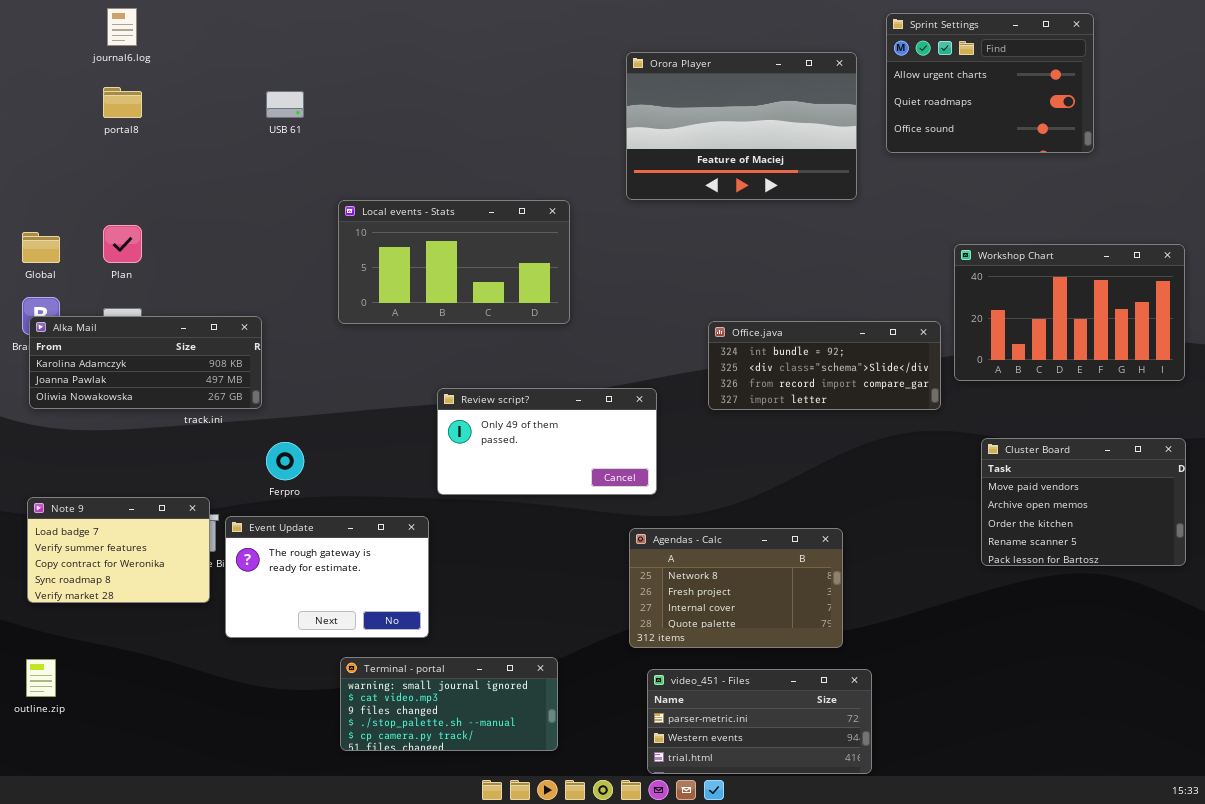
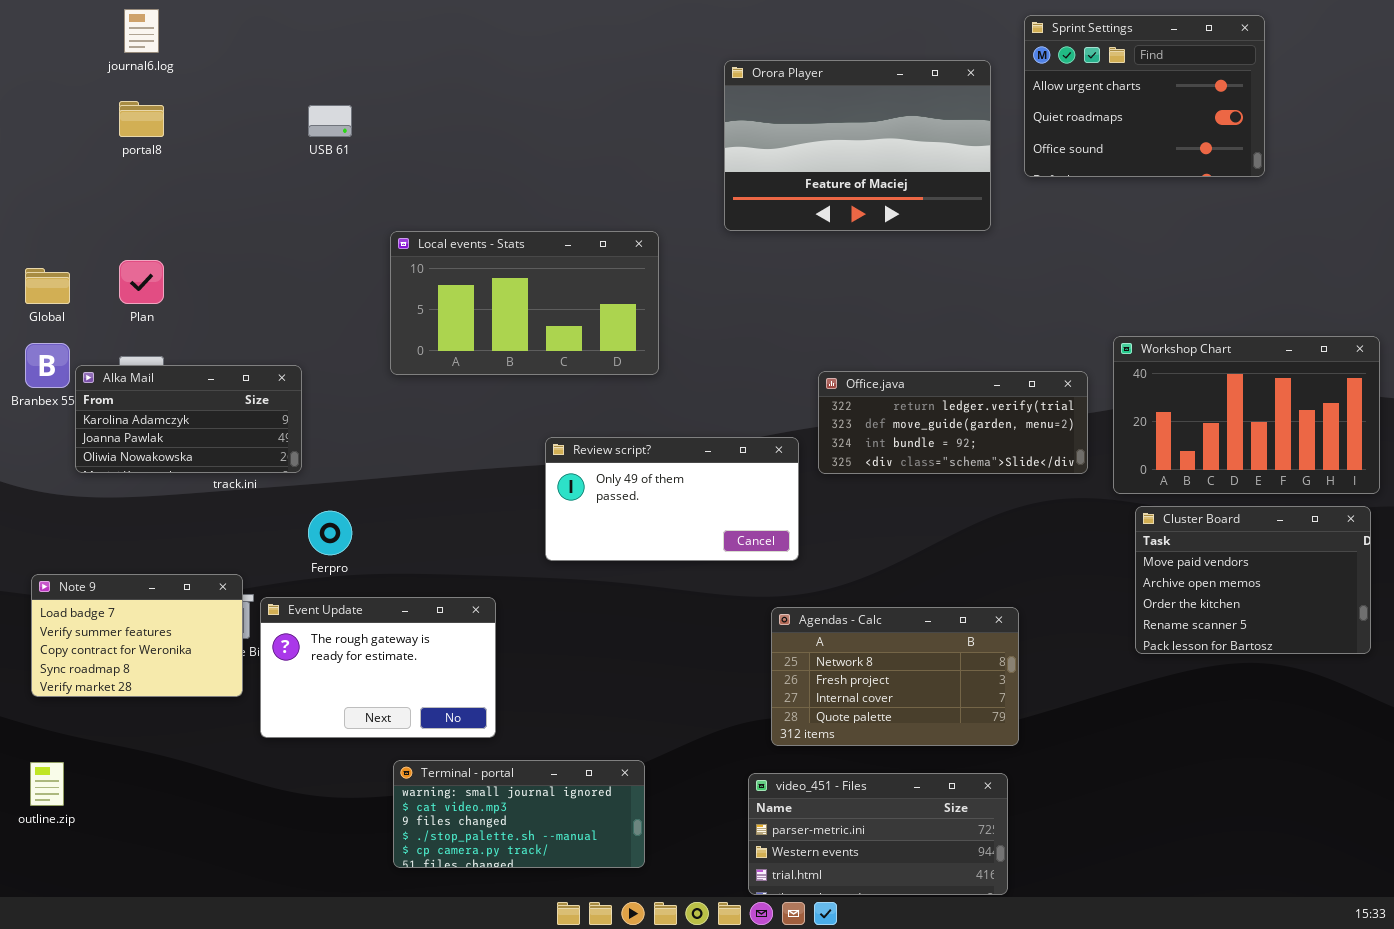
Workshop Chart: [954,244,1185,381] -> [1113,336,1380,494], moved
Alka Mail: [29,316,262,409] -> [75,365,302,473], resized
Office.java: [708,321,941,410] -> [818,371,1088,474], scrolled up 2 rows
Review script?: [437,388,657,495] -> [545,437,799,561], moved
Agendas - Calc: [629,528,843,648] -> [771,607,1019,746], moved

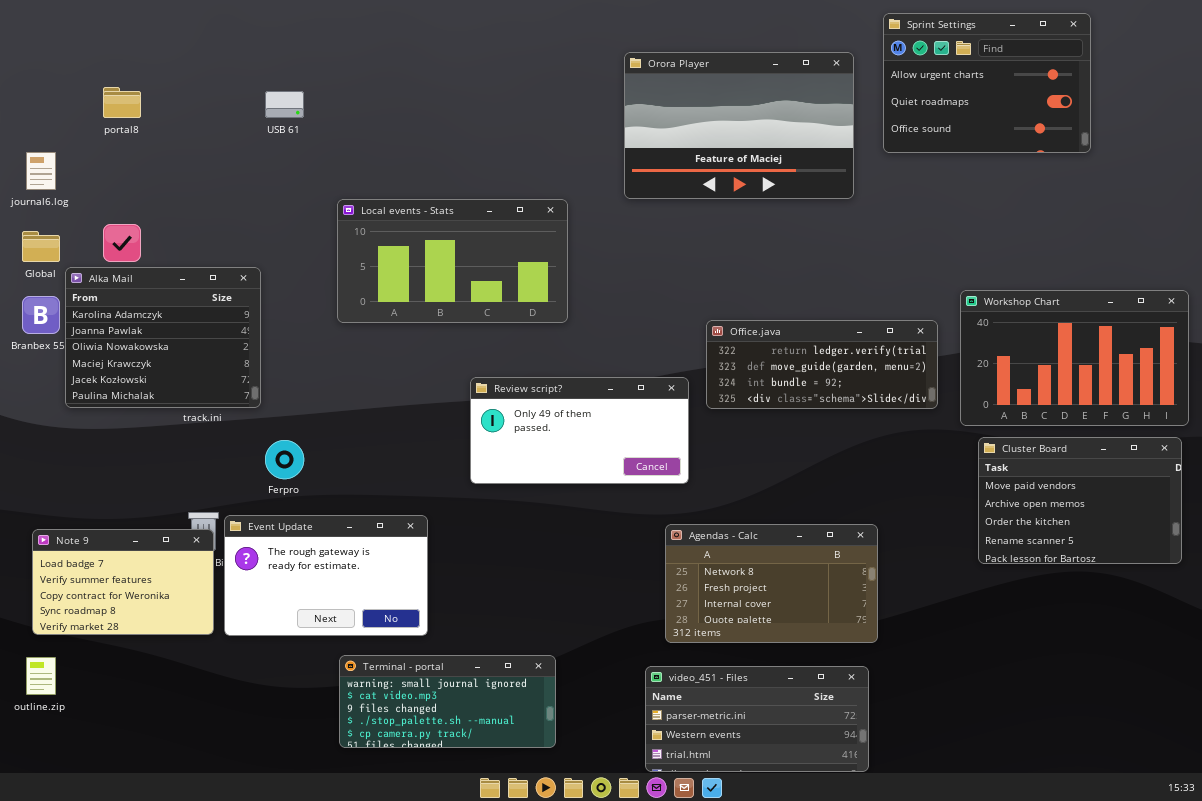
journal6.log: [124,9,159,53] -> [26,152,56,190], moved
Alka Mail: [75,365,302,473] -> [65,267,261,408], resized
Note 9: [31,574,243,697] -> [32,529,214,635], moved

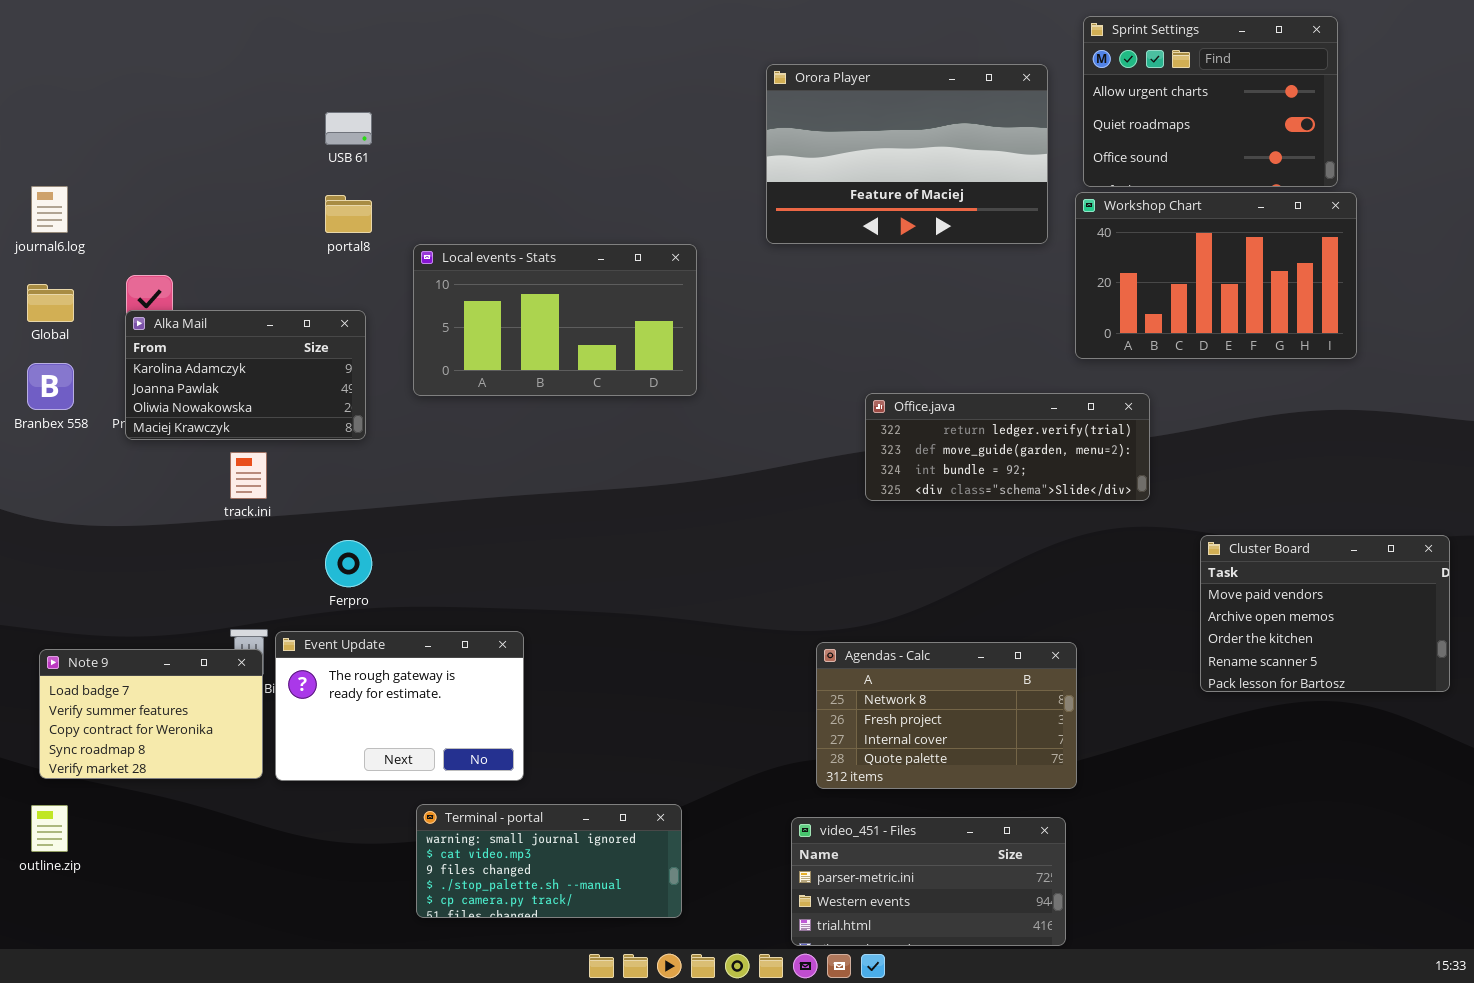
portal8: [103,87,141,118] -> [325,195,372,233], moved
Alka Mail: [65,267,261,408] -> [125,310,366,440], moved, resized
Workshop Chart: [960,290,1189,426] -> [1075,192,1357,359], moved
Review script?: [470,377,689,484] -> none, closed

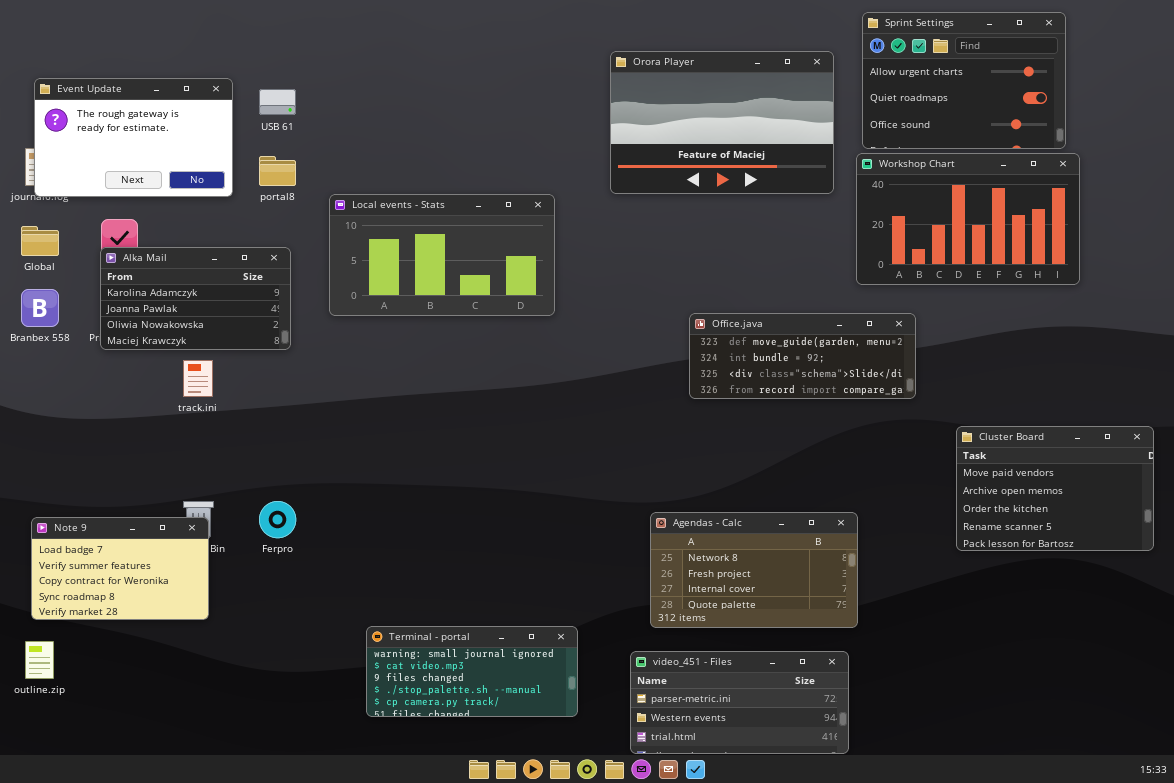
Office.java: [865,393,1150,501] -> [689,313,916,399], scrolled down 1 row
Ferpro: [325,540,372,587] -> [259,501,296,538], moved
Event Update: [275,631,524,781] -> [34,78,233,197], moved
Terminal - portal: [416,804,682,918] -> [366,626,578,717], moved

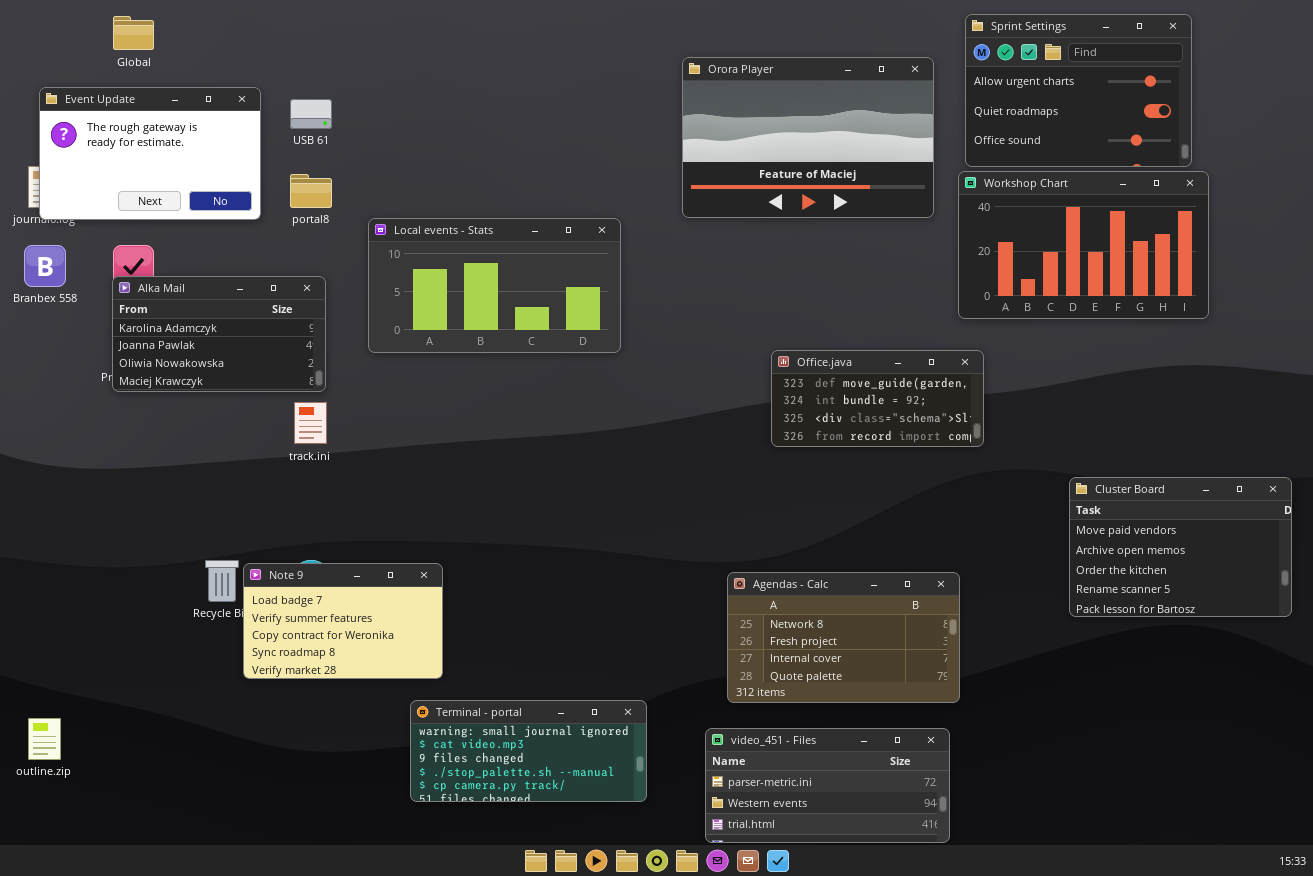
Global: [21,226,59,256] -> [113,16,154,50], moved
Branbex 558: [21,289,59,327] -> [24,245,66,287], moved
Office.java: [689,313,916,399] -> [771,350,984,447], resized
track.ini: [183,360,213,397] -> [294,402,327,444], moved
Note 9: [31,517,209,620] -> [243,563,443,679], moved

